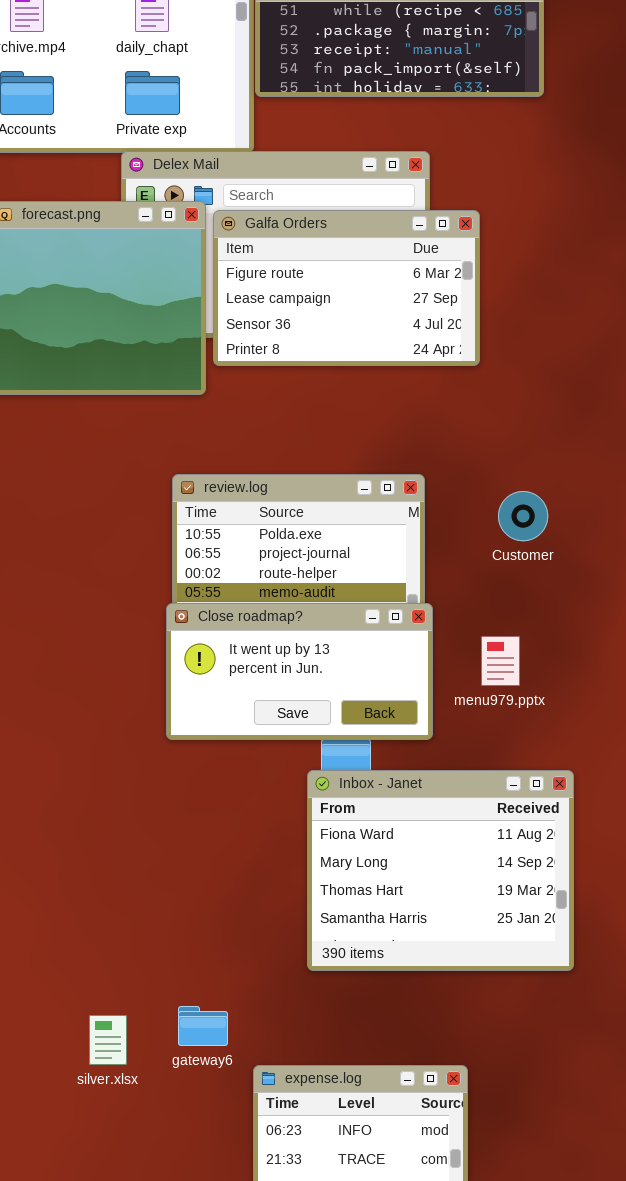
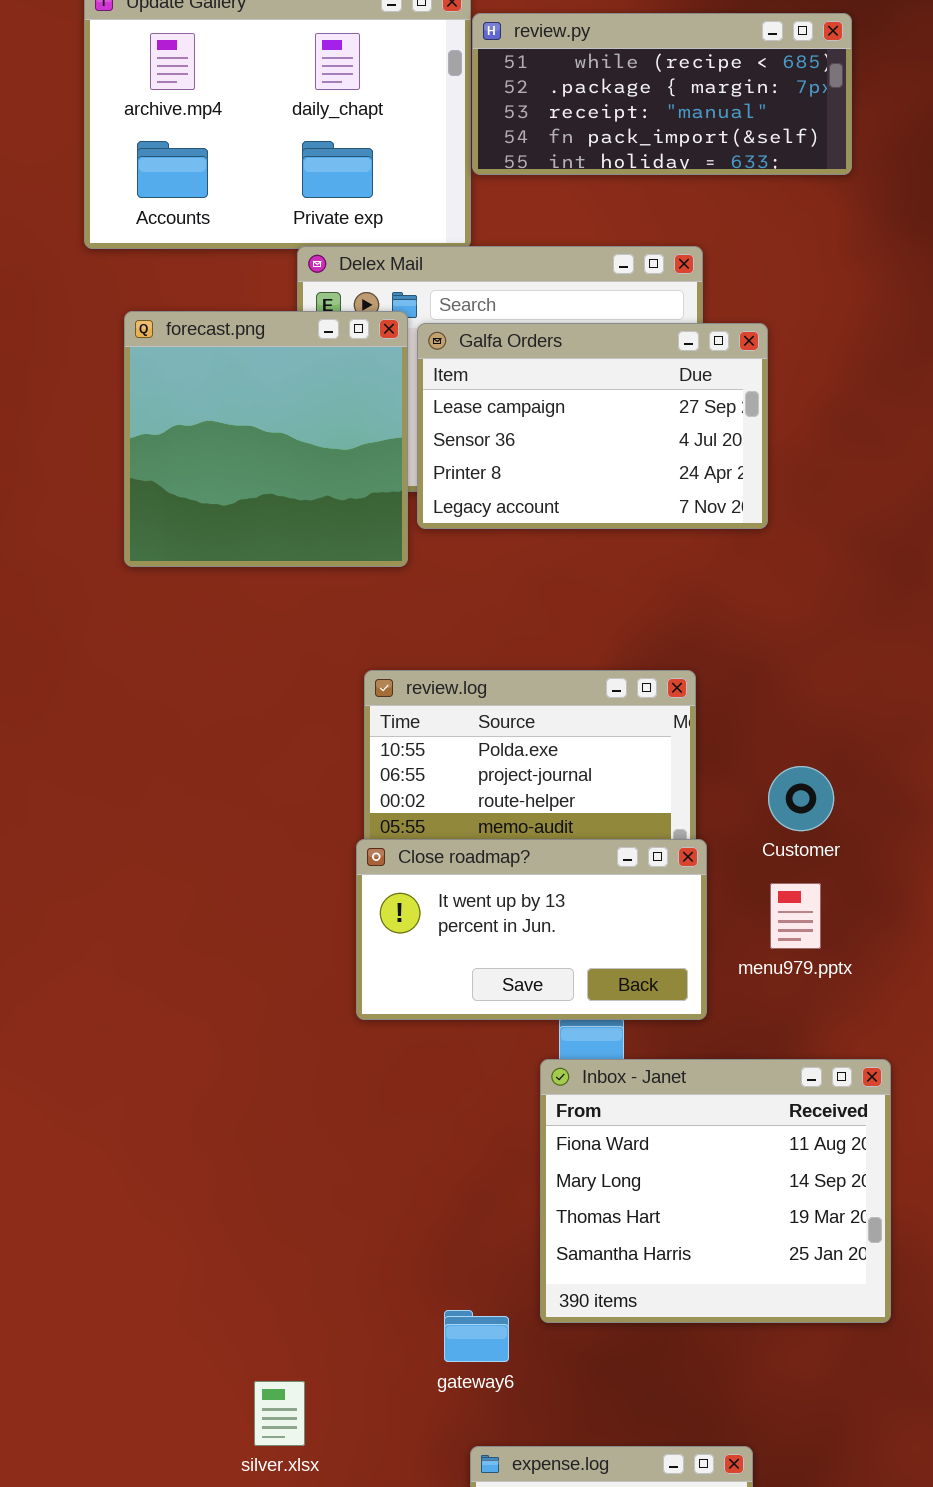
Galfa Orders: [213,210,480,366] -> [417,323,768,529], scrolled down 1 row
Customer: [498,491,548,541] -> [768,766,834,831], moved
gateway6: [178,1006,228,1046] -> [444,1310,509,1362], moved

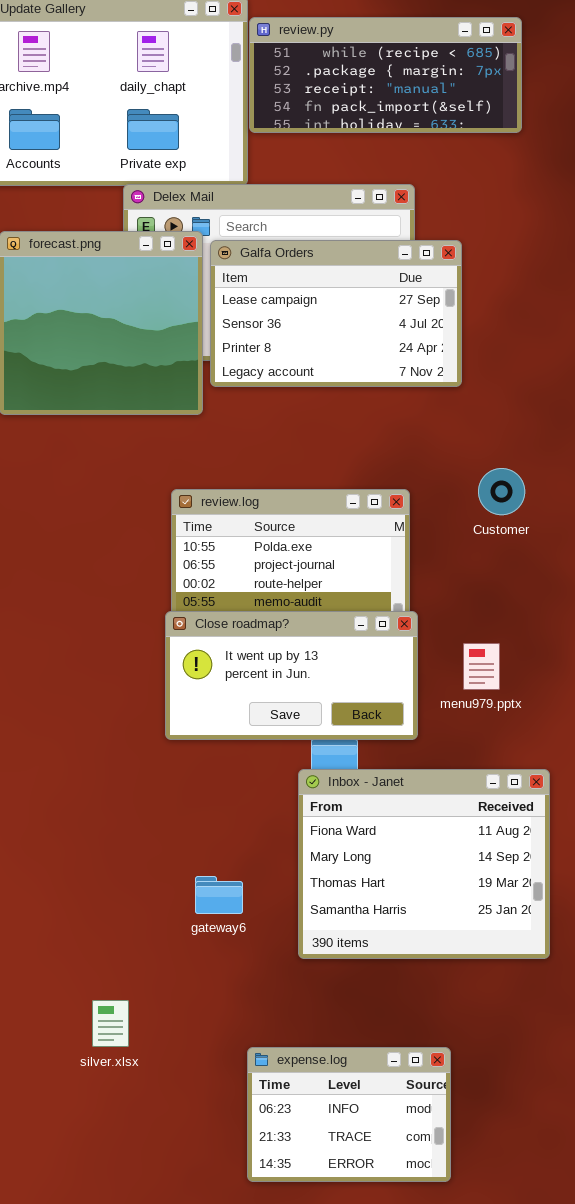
Customer: [768,766,834,831] -> [478,468,525,515], moved
gateway6: [444,1310,509,1362] -> [195,876,243,914], moved

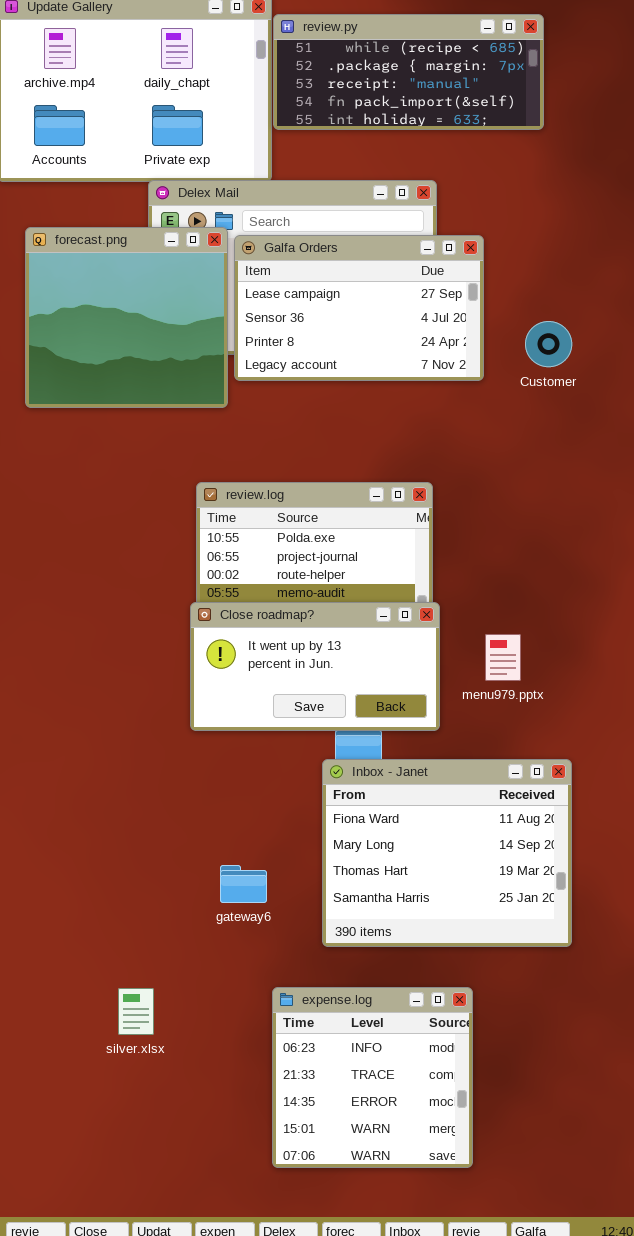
Customer: [478,468,525,515] -> [525,321,572,367], moved
expense.log: [247,1047,451,1182] -> [272,987,473,1168], resized

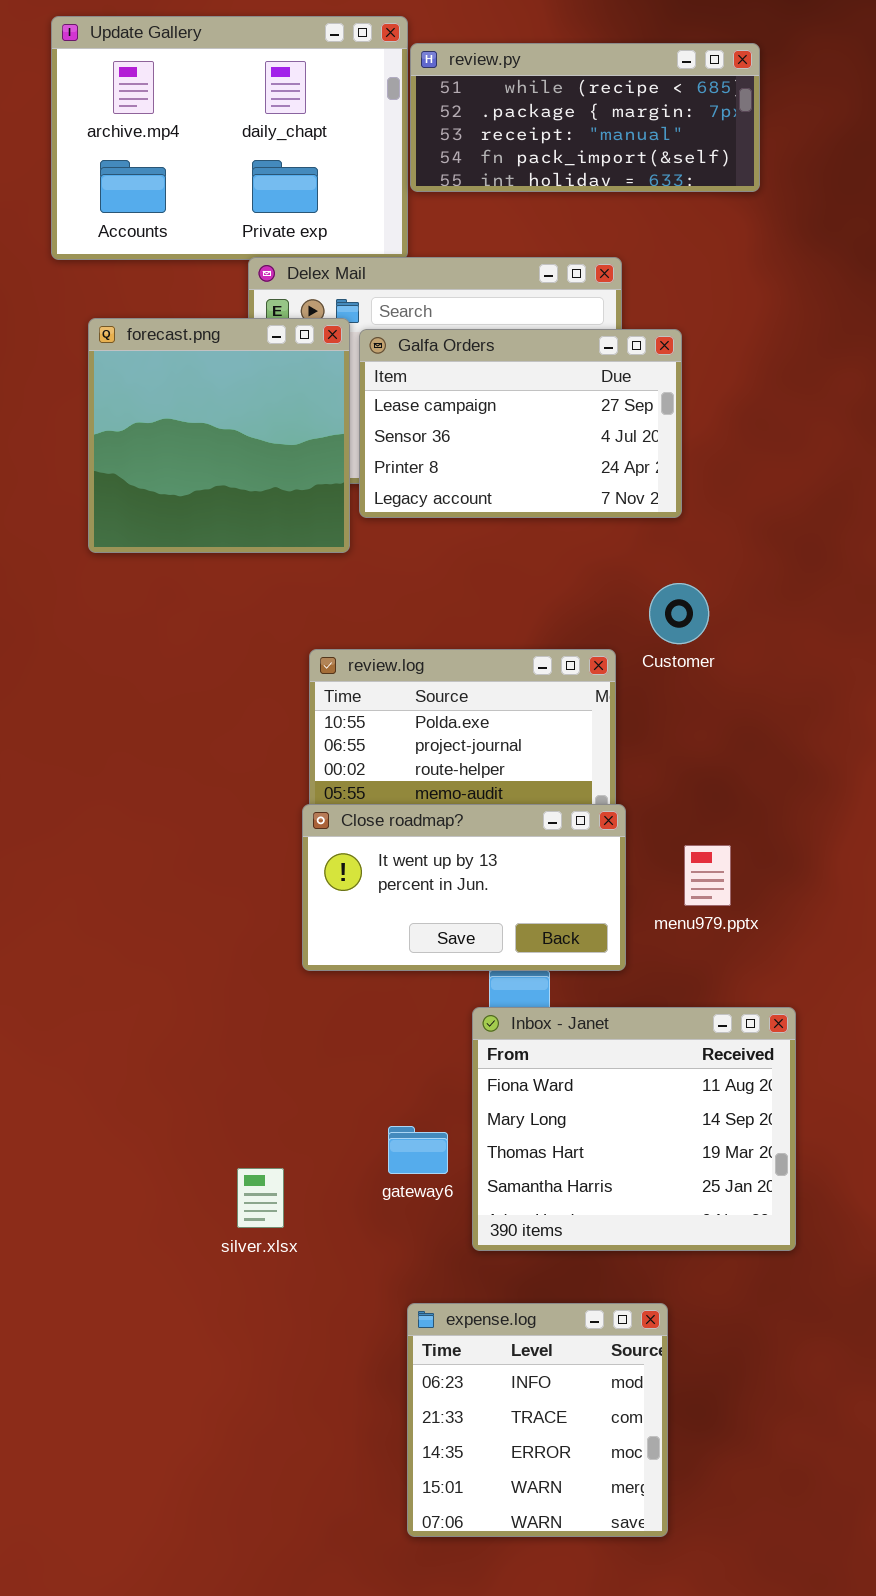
Customer: [525,321,572,367] -> [649,583,709,644], moved
gateway6: [220,865,267,903] -> [388,1126,448,1174], moved
silver.xlsx: [118,988,154,1035] -> [237,1168,284,1228], moved

